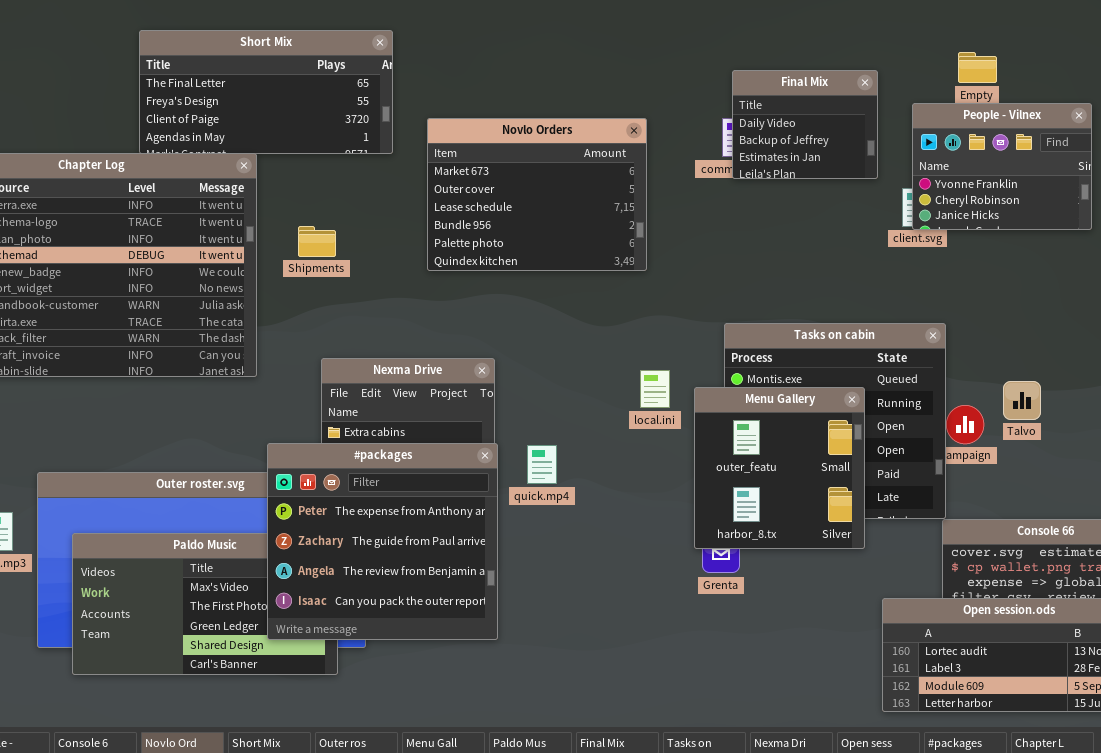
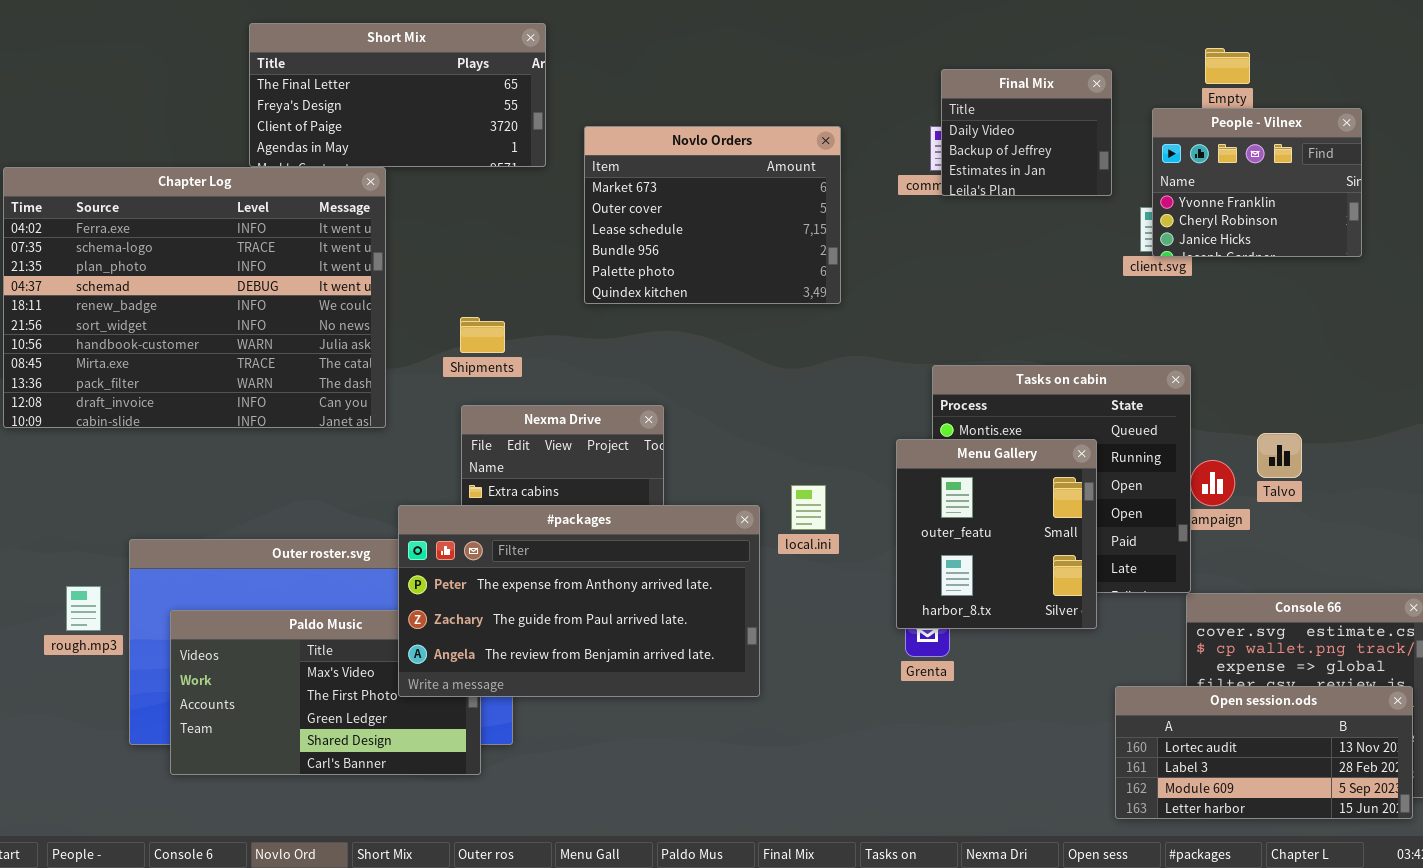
Shipments: [298,226,336,257] -> [460,317,505,353], moved
local.ini: [640,370,670,408] -> [791,485,826,530], moved
#packages: [267,443,498,640] -> [398,505,760,697], resized

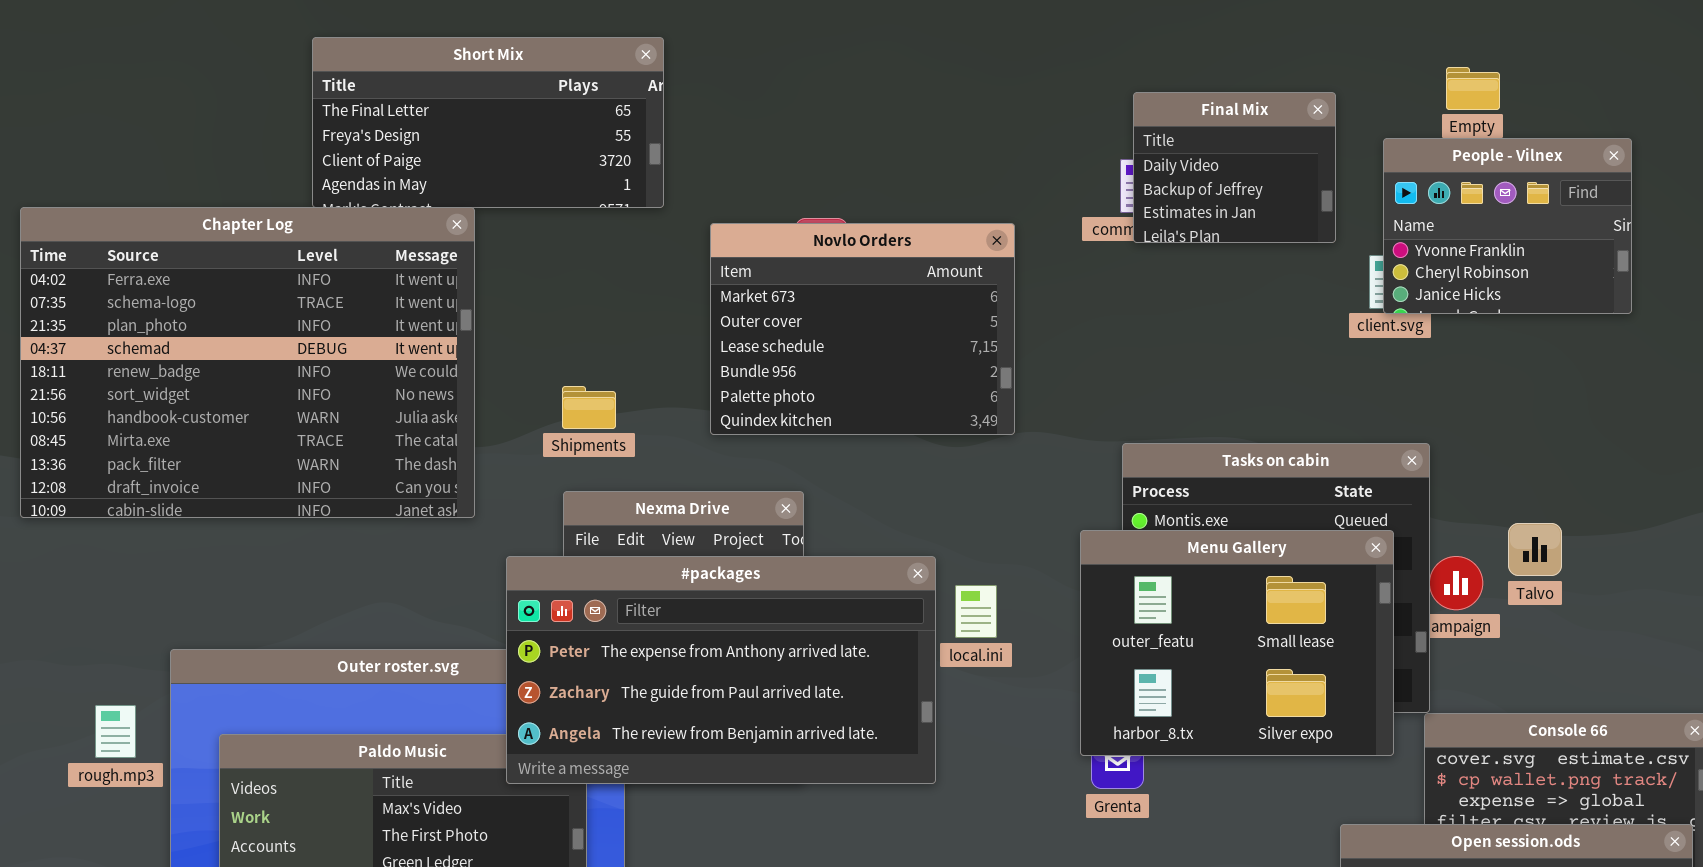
Novlo Orders: [584,126,841,304] -> [710,223,1015,435], moved
Menu Gallery: [896,439,1097,629] -> [1080,530,1394,756], resized
#packages: [398,505,760,697] -> [506,556,936,784], moved

